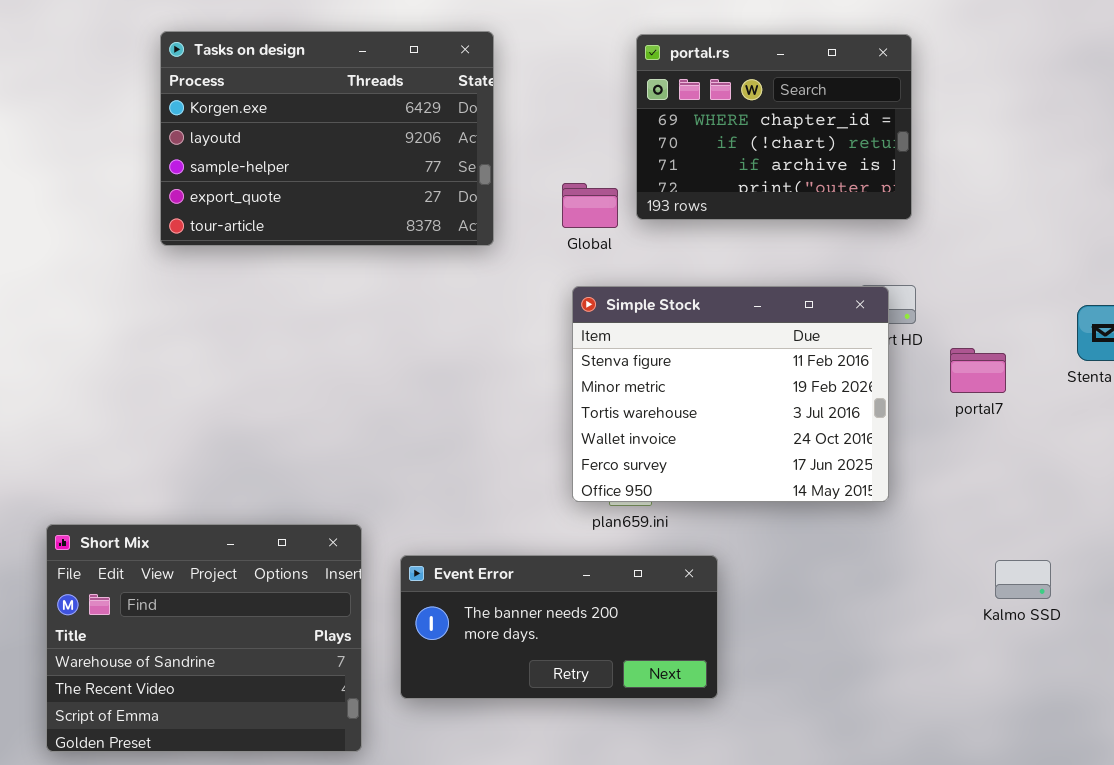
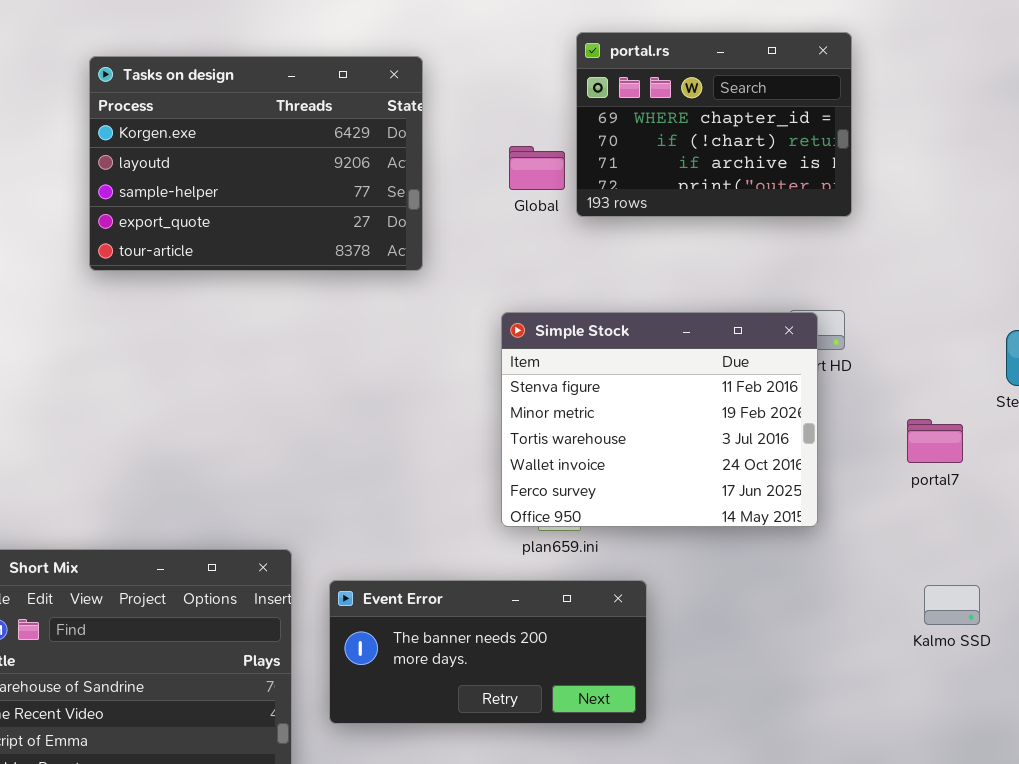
portal.rs: [636,34,912,220] -> [576,32,852,217], moved
Global: [562,183,618,228] -> [509,146,565,190], moved
portal7: [950,348,1006,393] -> [907,419,963,463], moved

